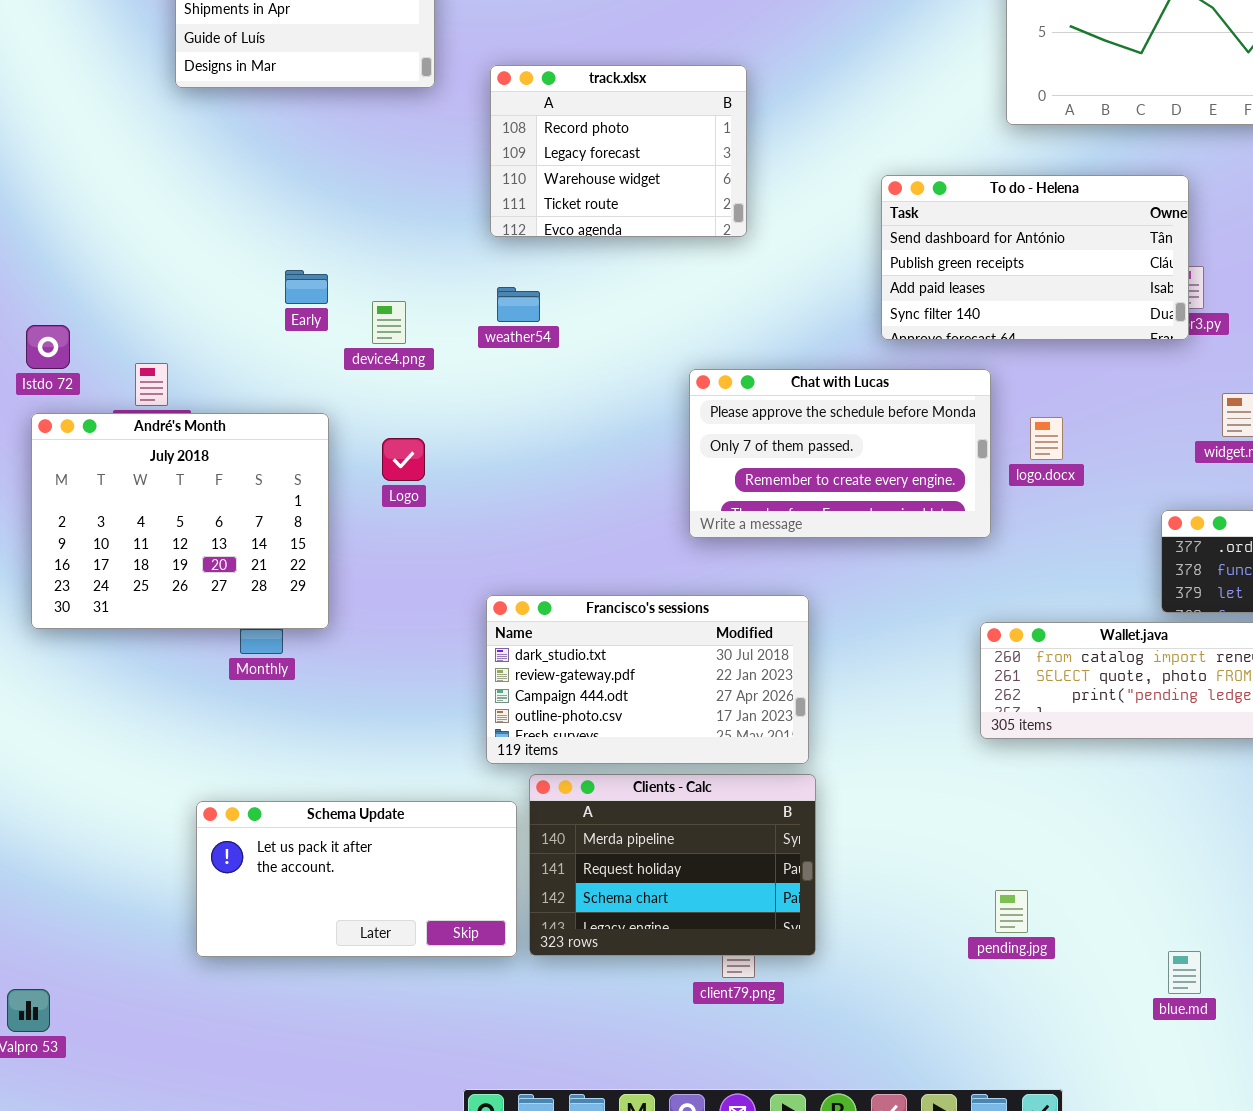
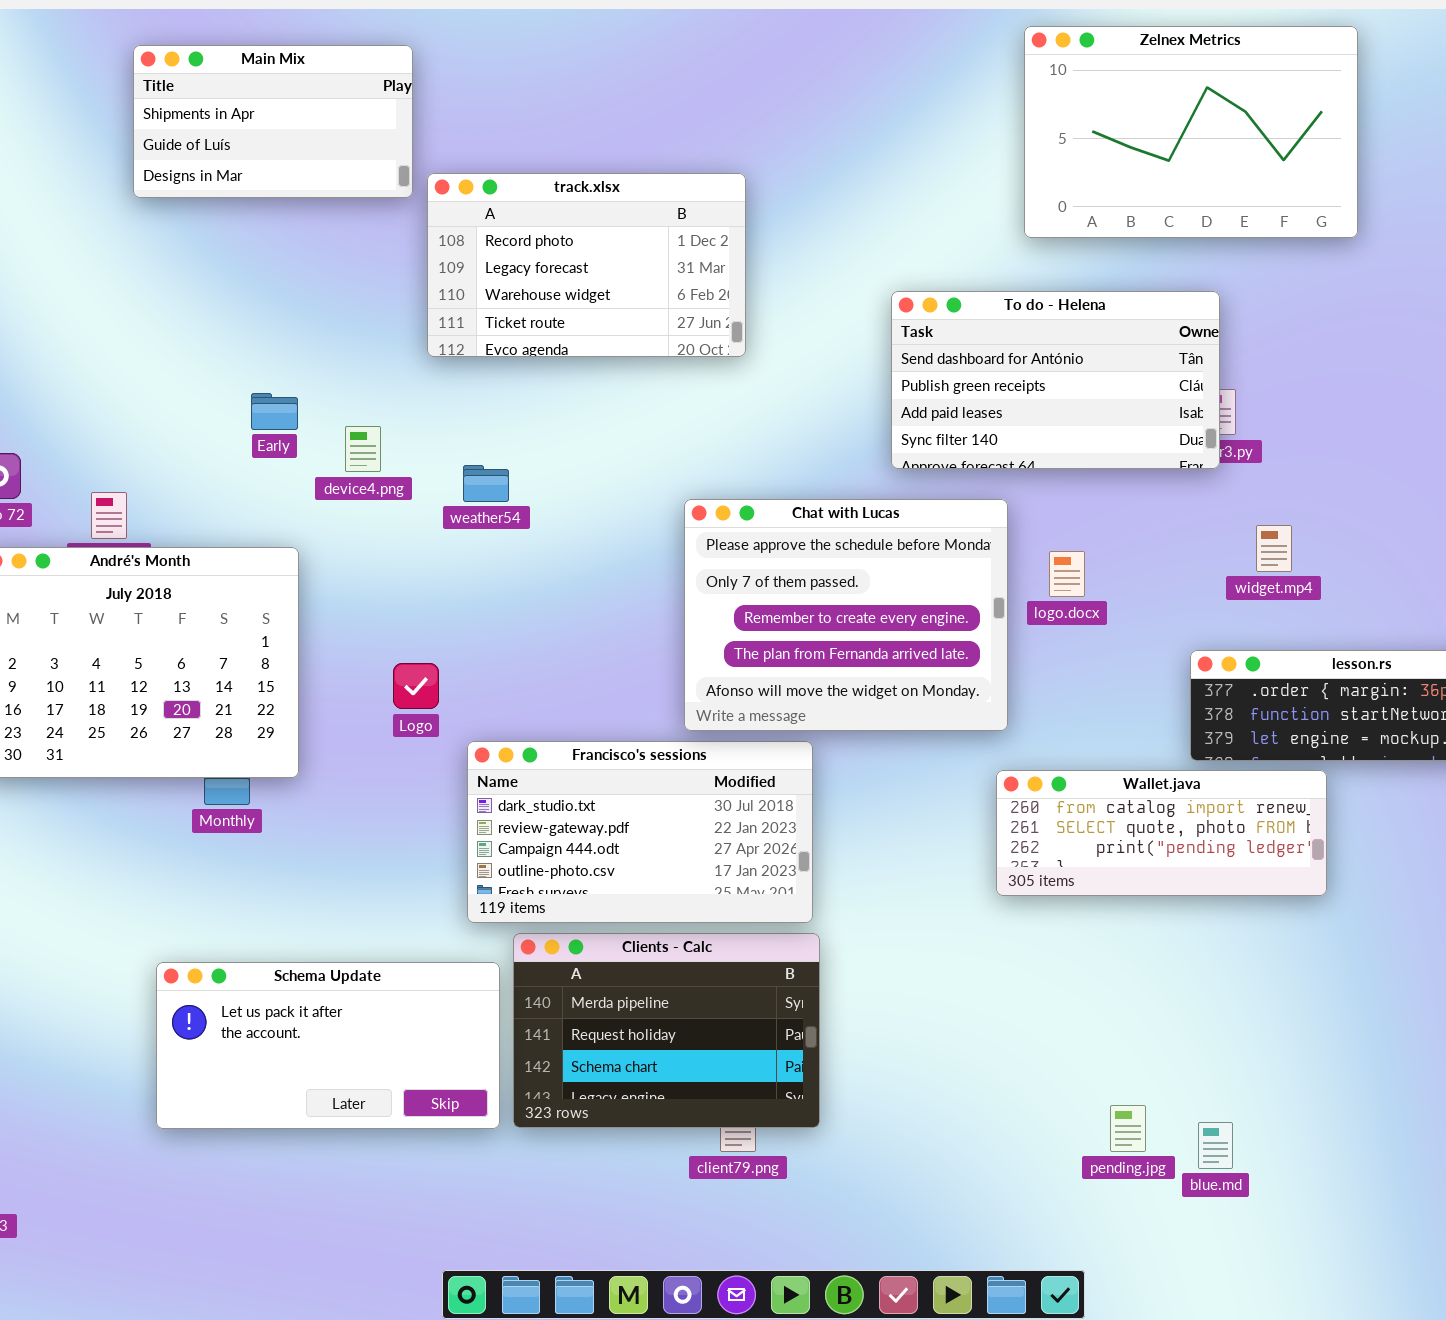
track.xlsx: [490,65,747,237] -> [427,173,746,357], resized
weather54: [497,287,540,322] -> [463,465,509,502], moved
Chat with Lucas: [689,369,991,538] -> [684,499,1008,731], resized
Logo: [382,438,425,481] -> [393,663,439,709], moved
pending.jpg: [995,890,1028,933] -> [1110,1105,1146,1152], moved

